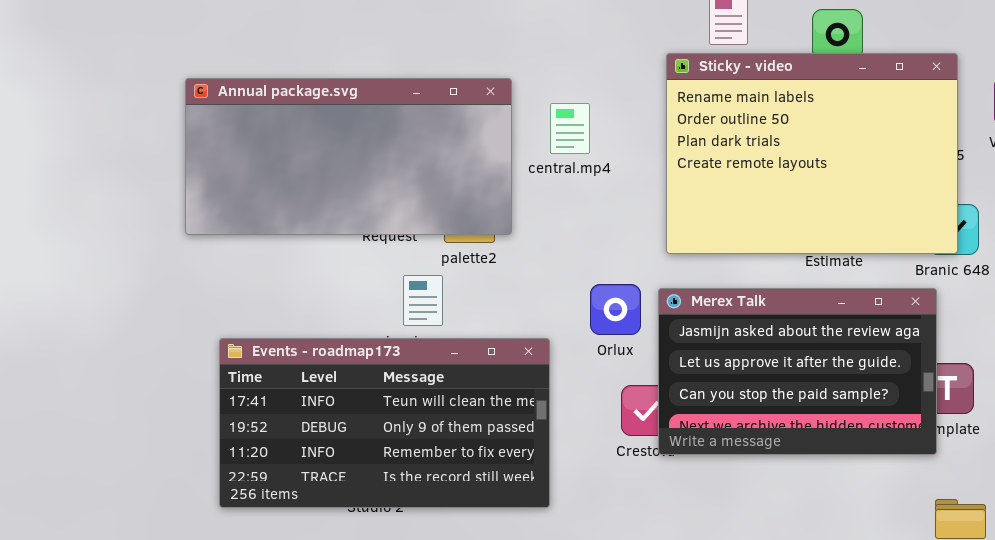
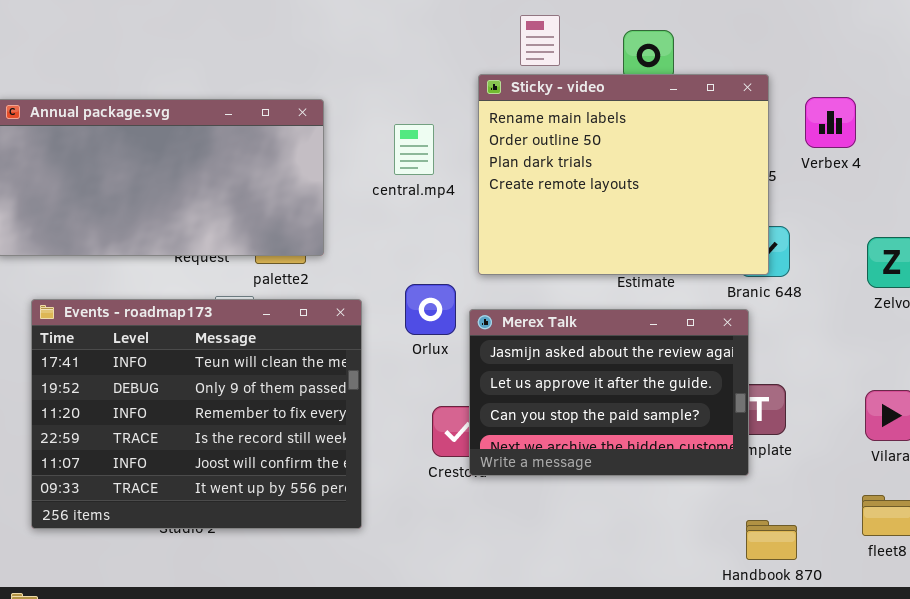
central.mp4: [550,103,590,154] -> [394,124,434,175], moved
Orlux: [590,284,641,335] -> [405,284,456,335], moved
Events - roadmap173: [219,338,550,508] -> [31,299,362,529], resized

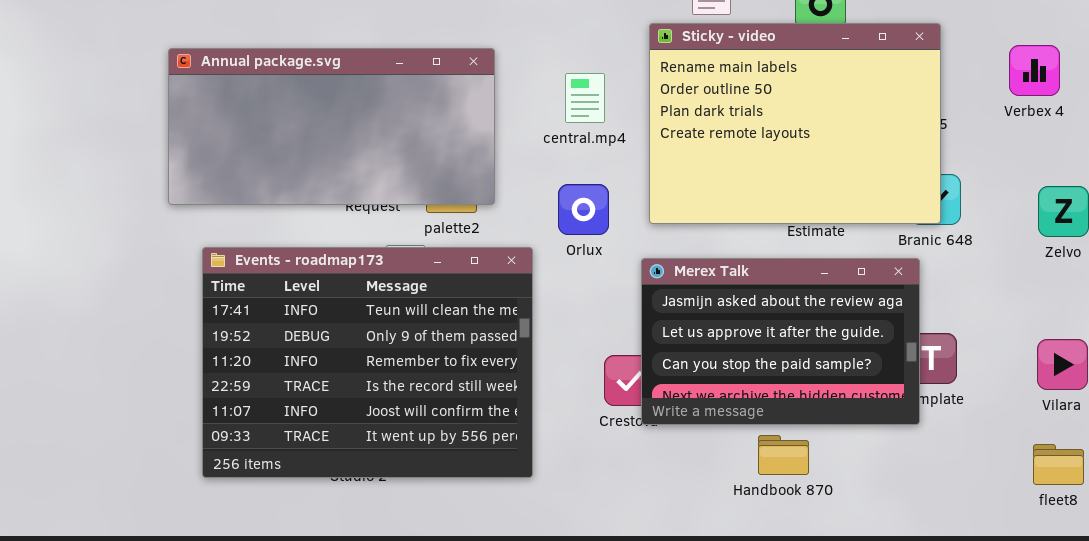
Verbex 4: [805,97,856,148] -> [1009,45,1060,96], moved
Orlux: [405,284,456,335] -> [558,184,609,235], moved
Handbook 870: [746,520,797,560] -> [758,435,809,475], moved

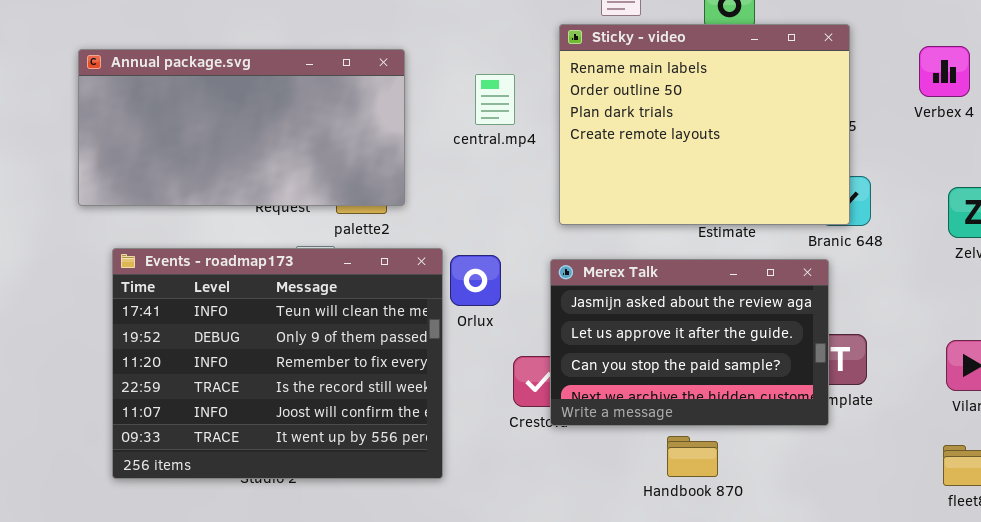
Orlux: [558,184,609,235] -> [450,255,501,306], moved

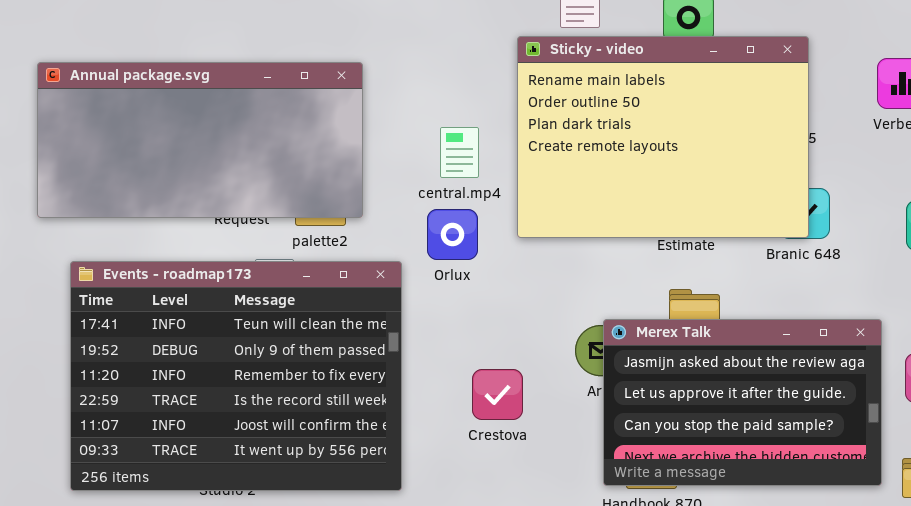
central.mp4: [475,74,515,125] -> [440,127,479,178], moved
Orlux: [450,255,501,306] -> [427,209,478,260], moved
Merex Talk: [550,259,829,426] -> [603,319,882,486], moved

